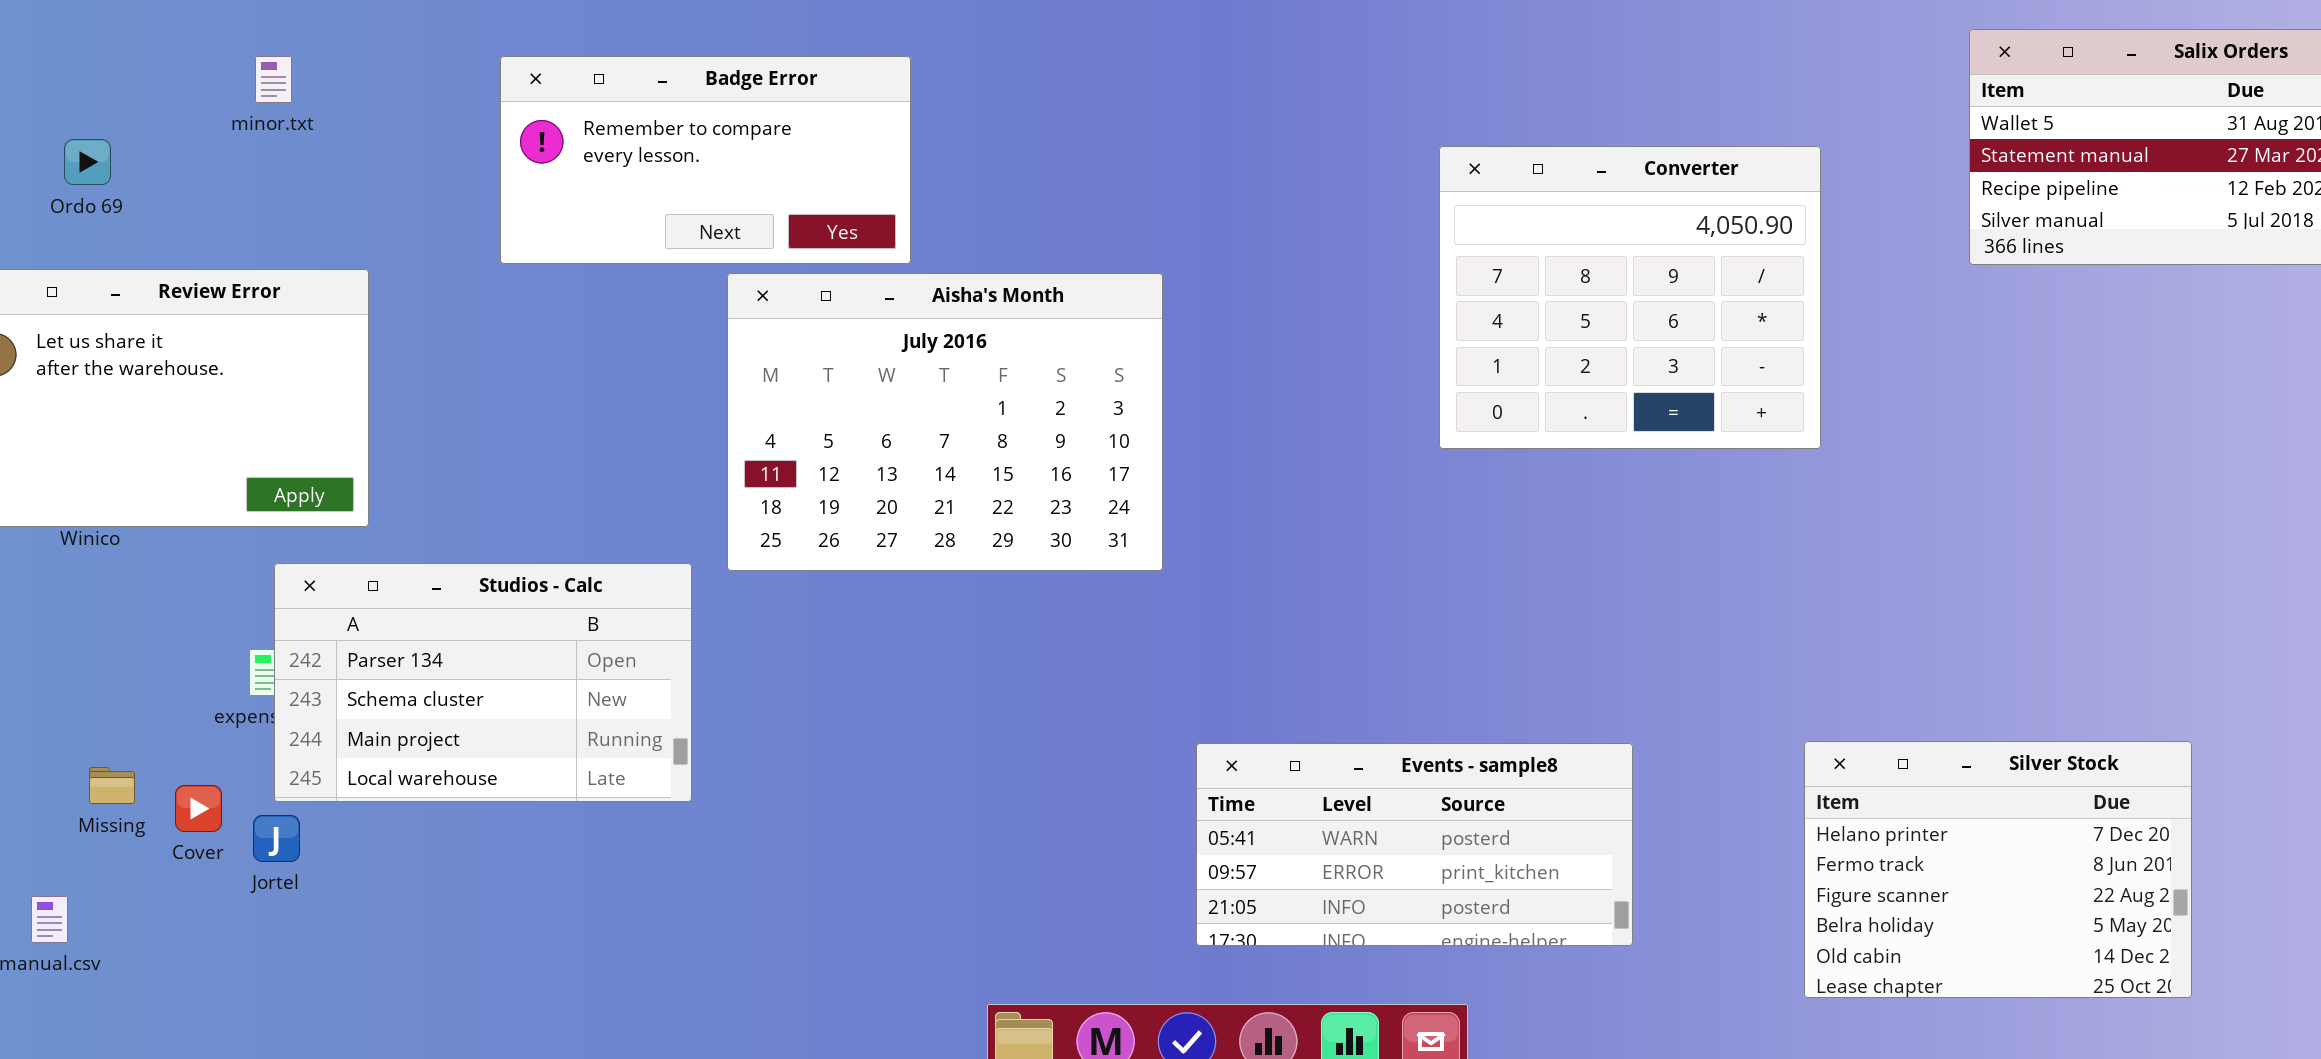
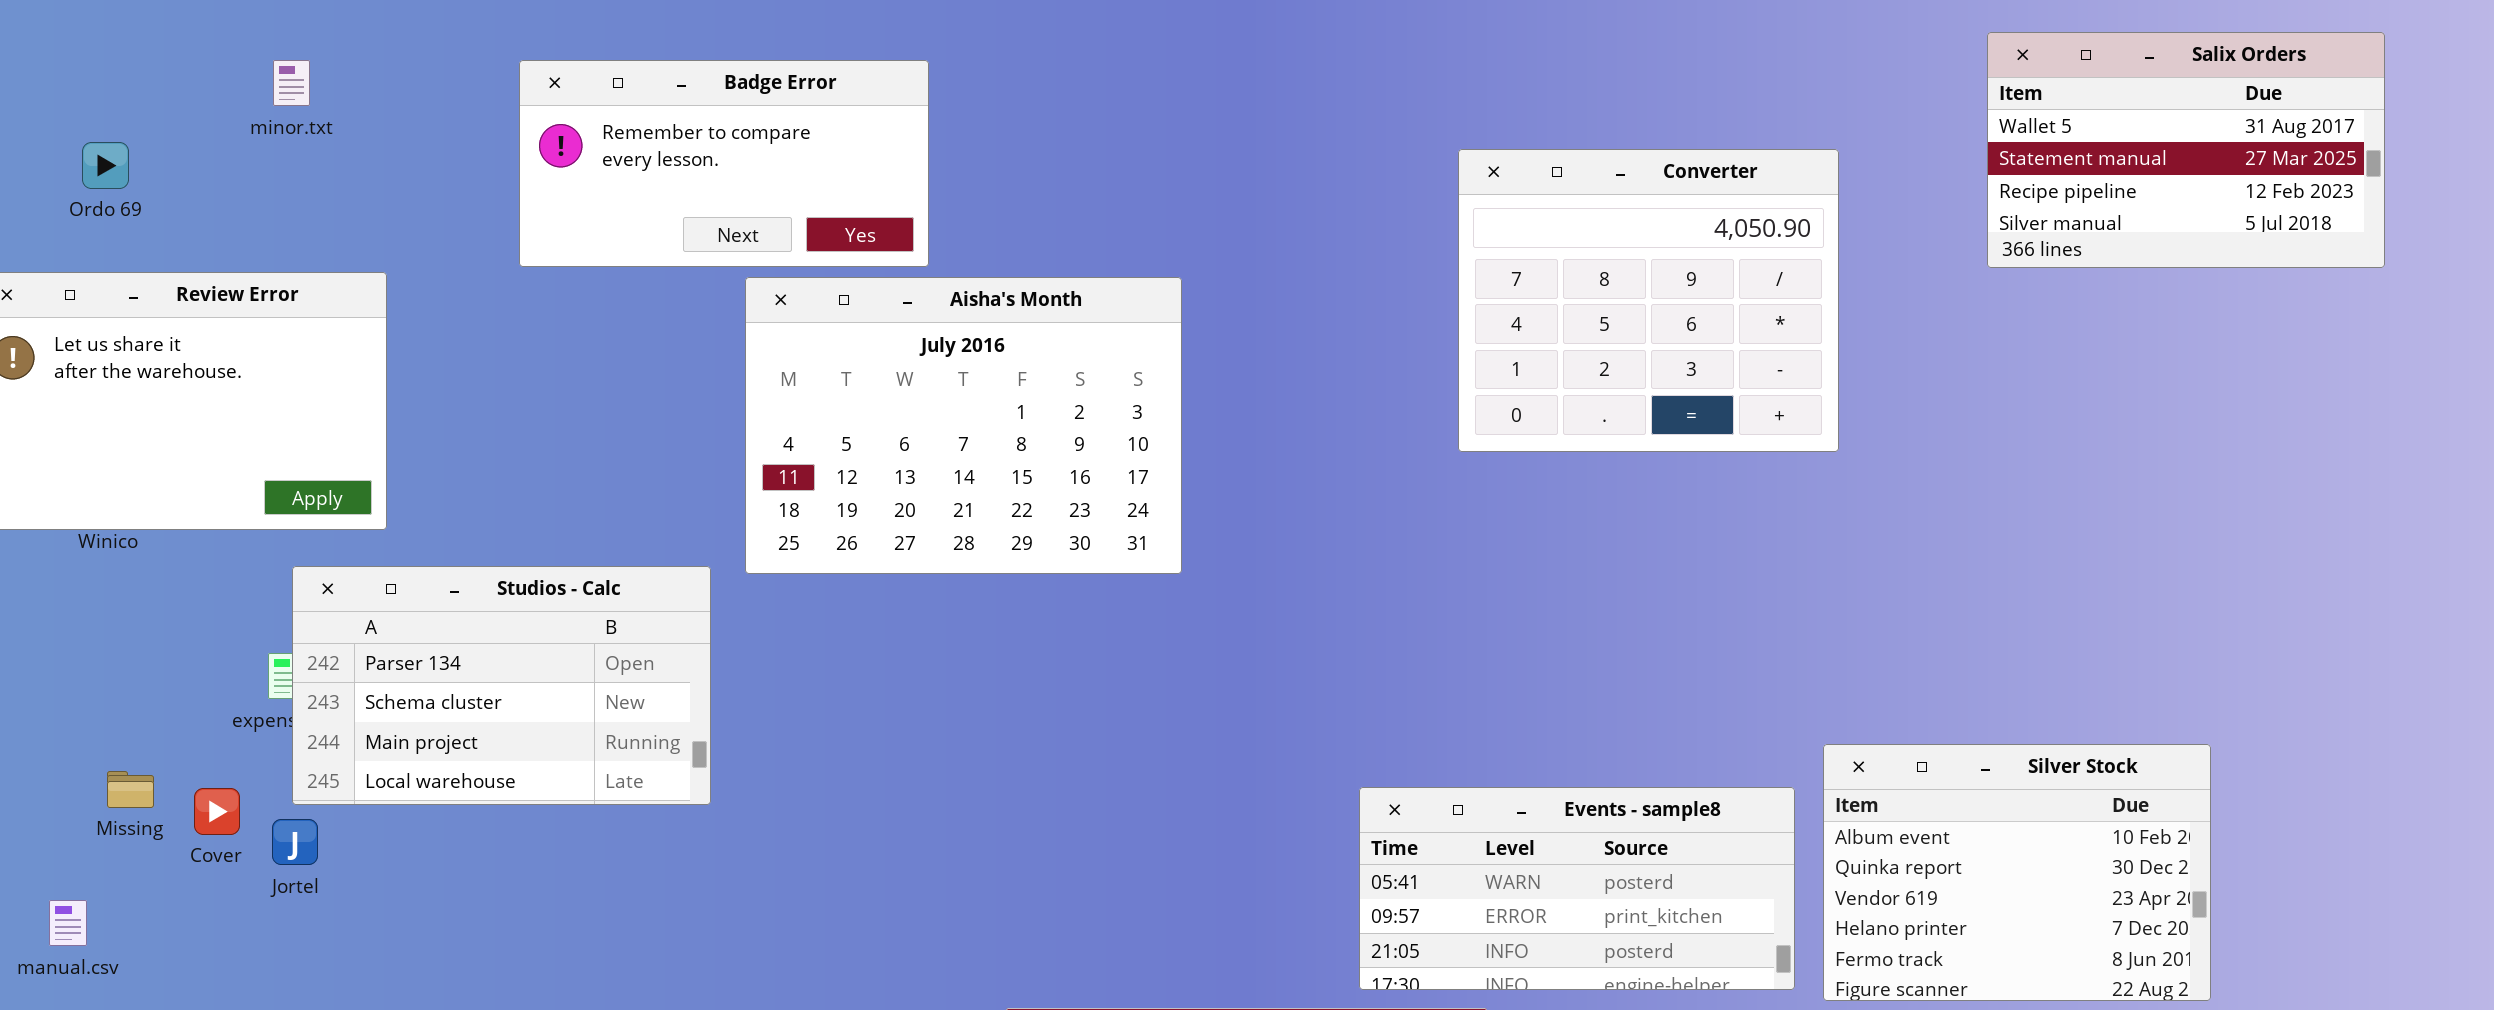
Silver Stock: [1804,741,2192,998] -> [1823,744,2211,1001], scrolled up 3 rows
Events - sample8: [1196,743,1633,946] -> [1359,787,1795,990], moved

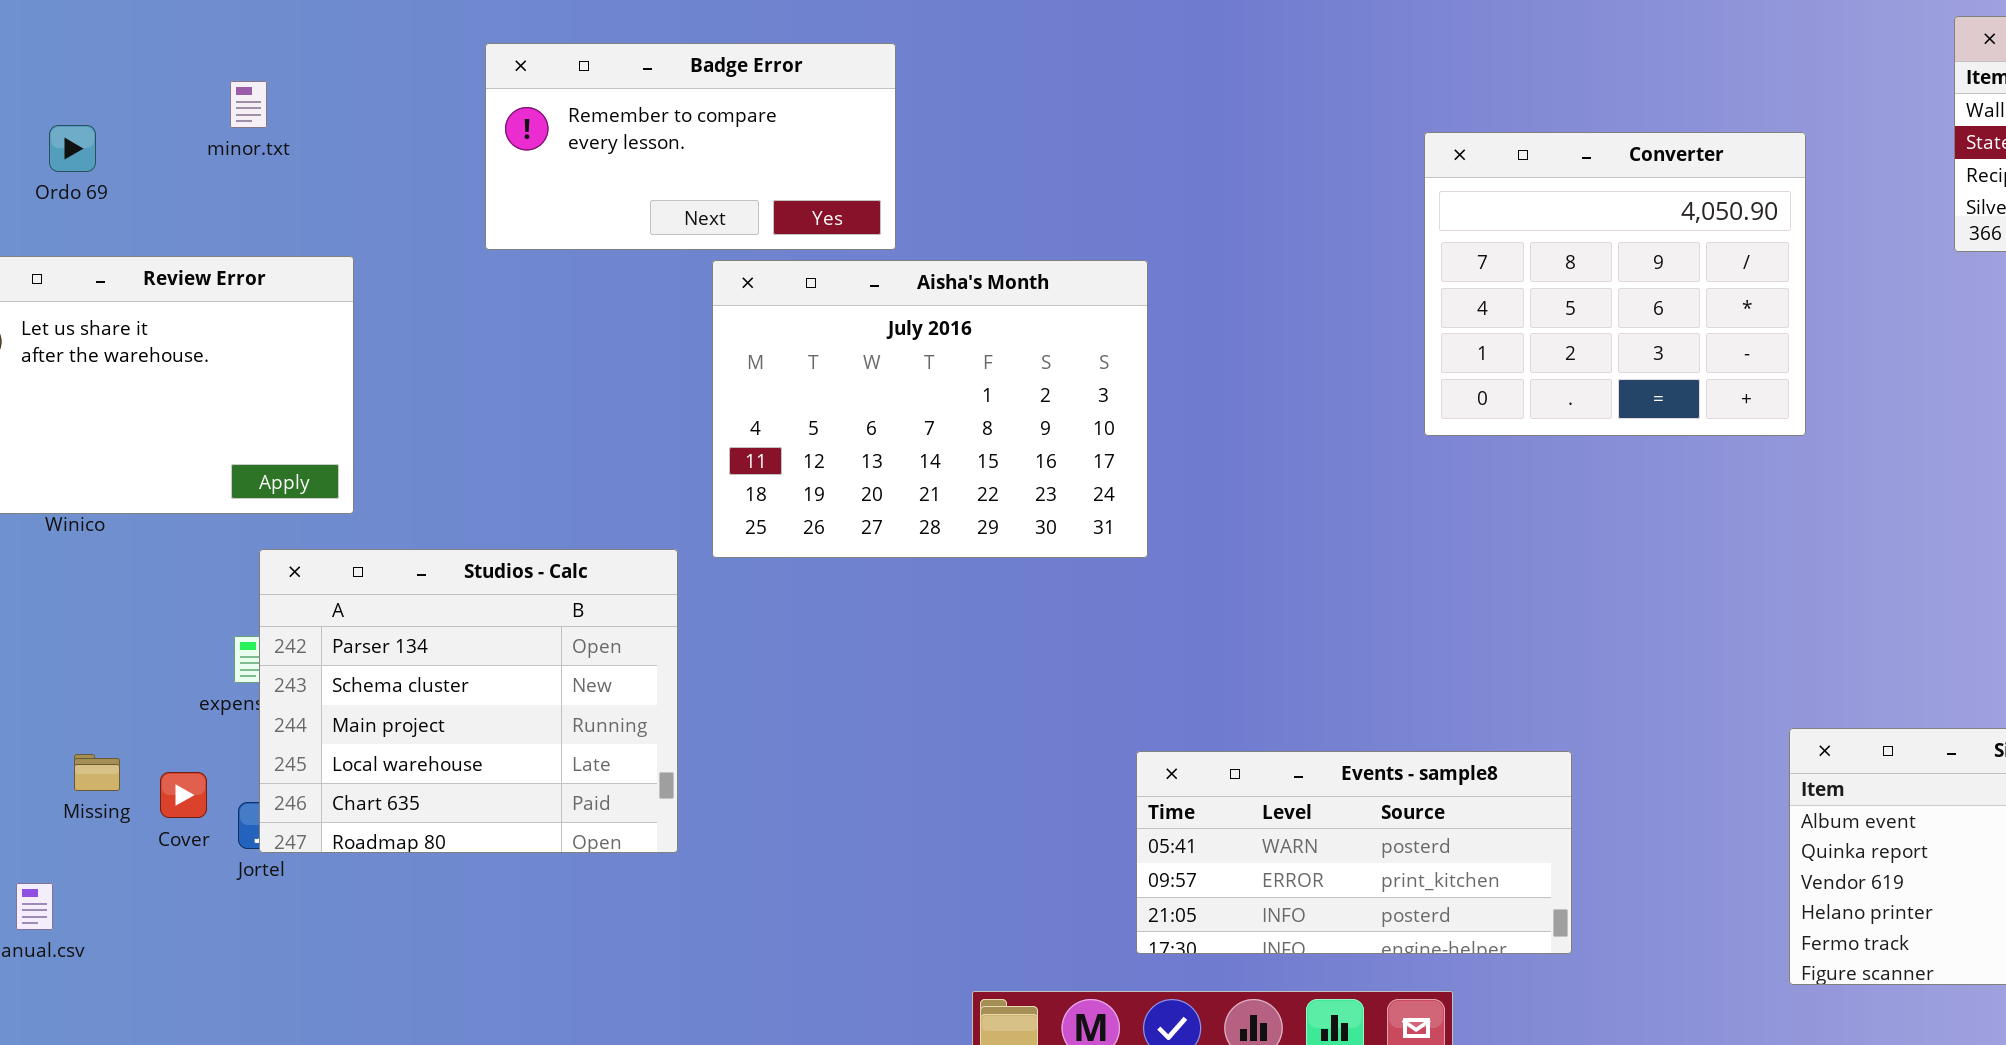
minor.txt: [273,60,310,106] -> [230,81,267,128], moved
Studios - Calc: [292,566,711,805] -> [259,549,678,853], resized
Events - sample8: [1359,787,1795,990] -> [1136,751,1572,954], moved

